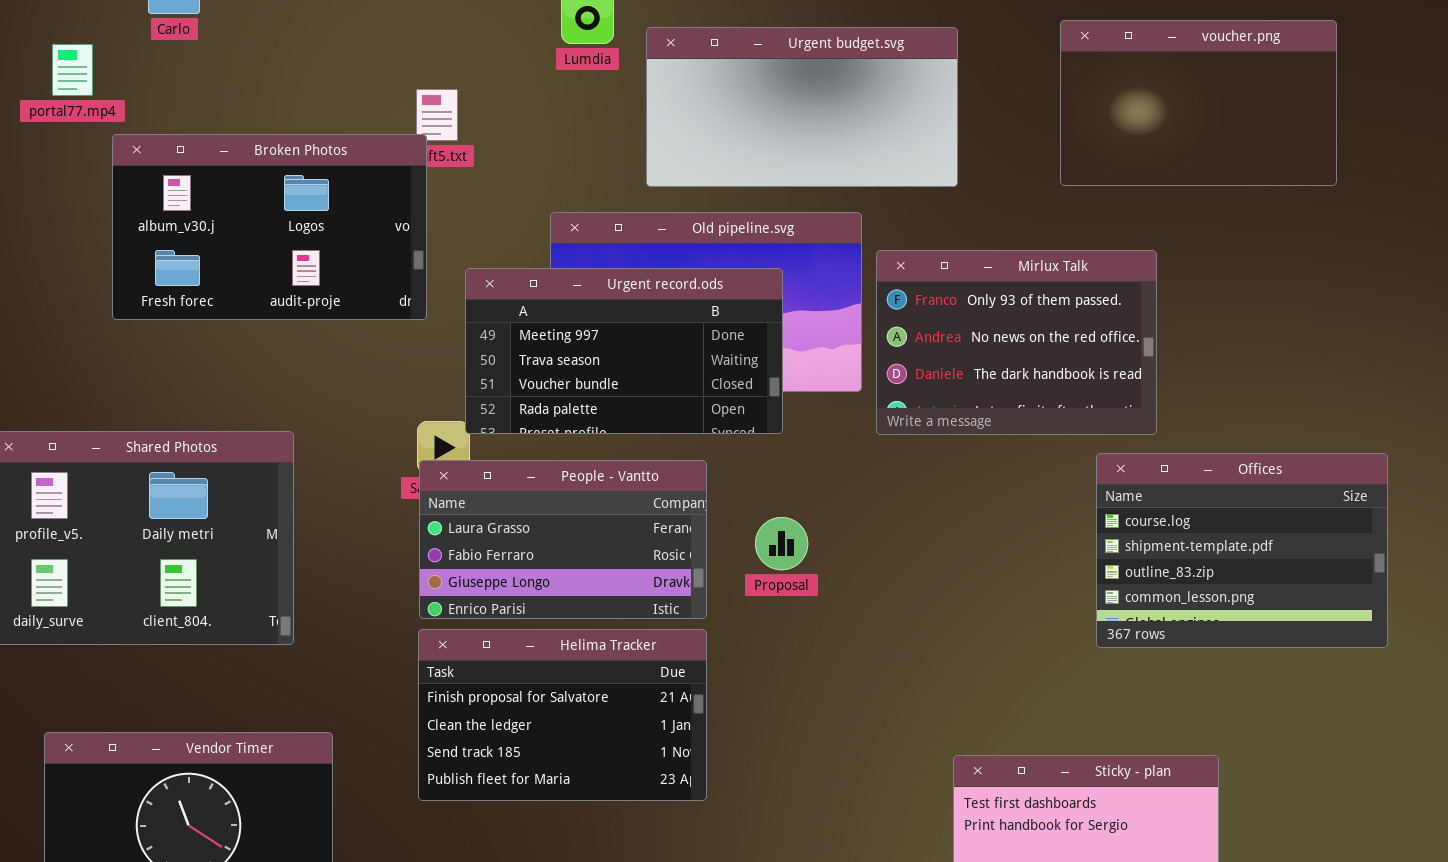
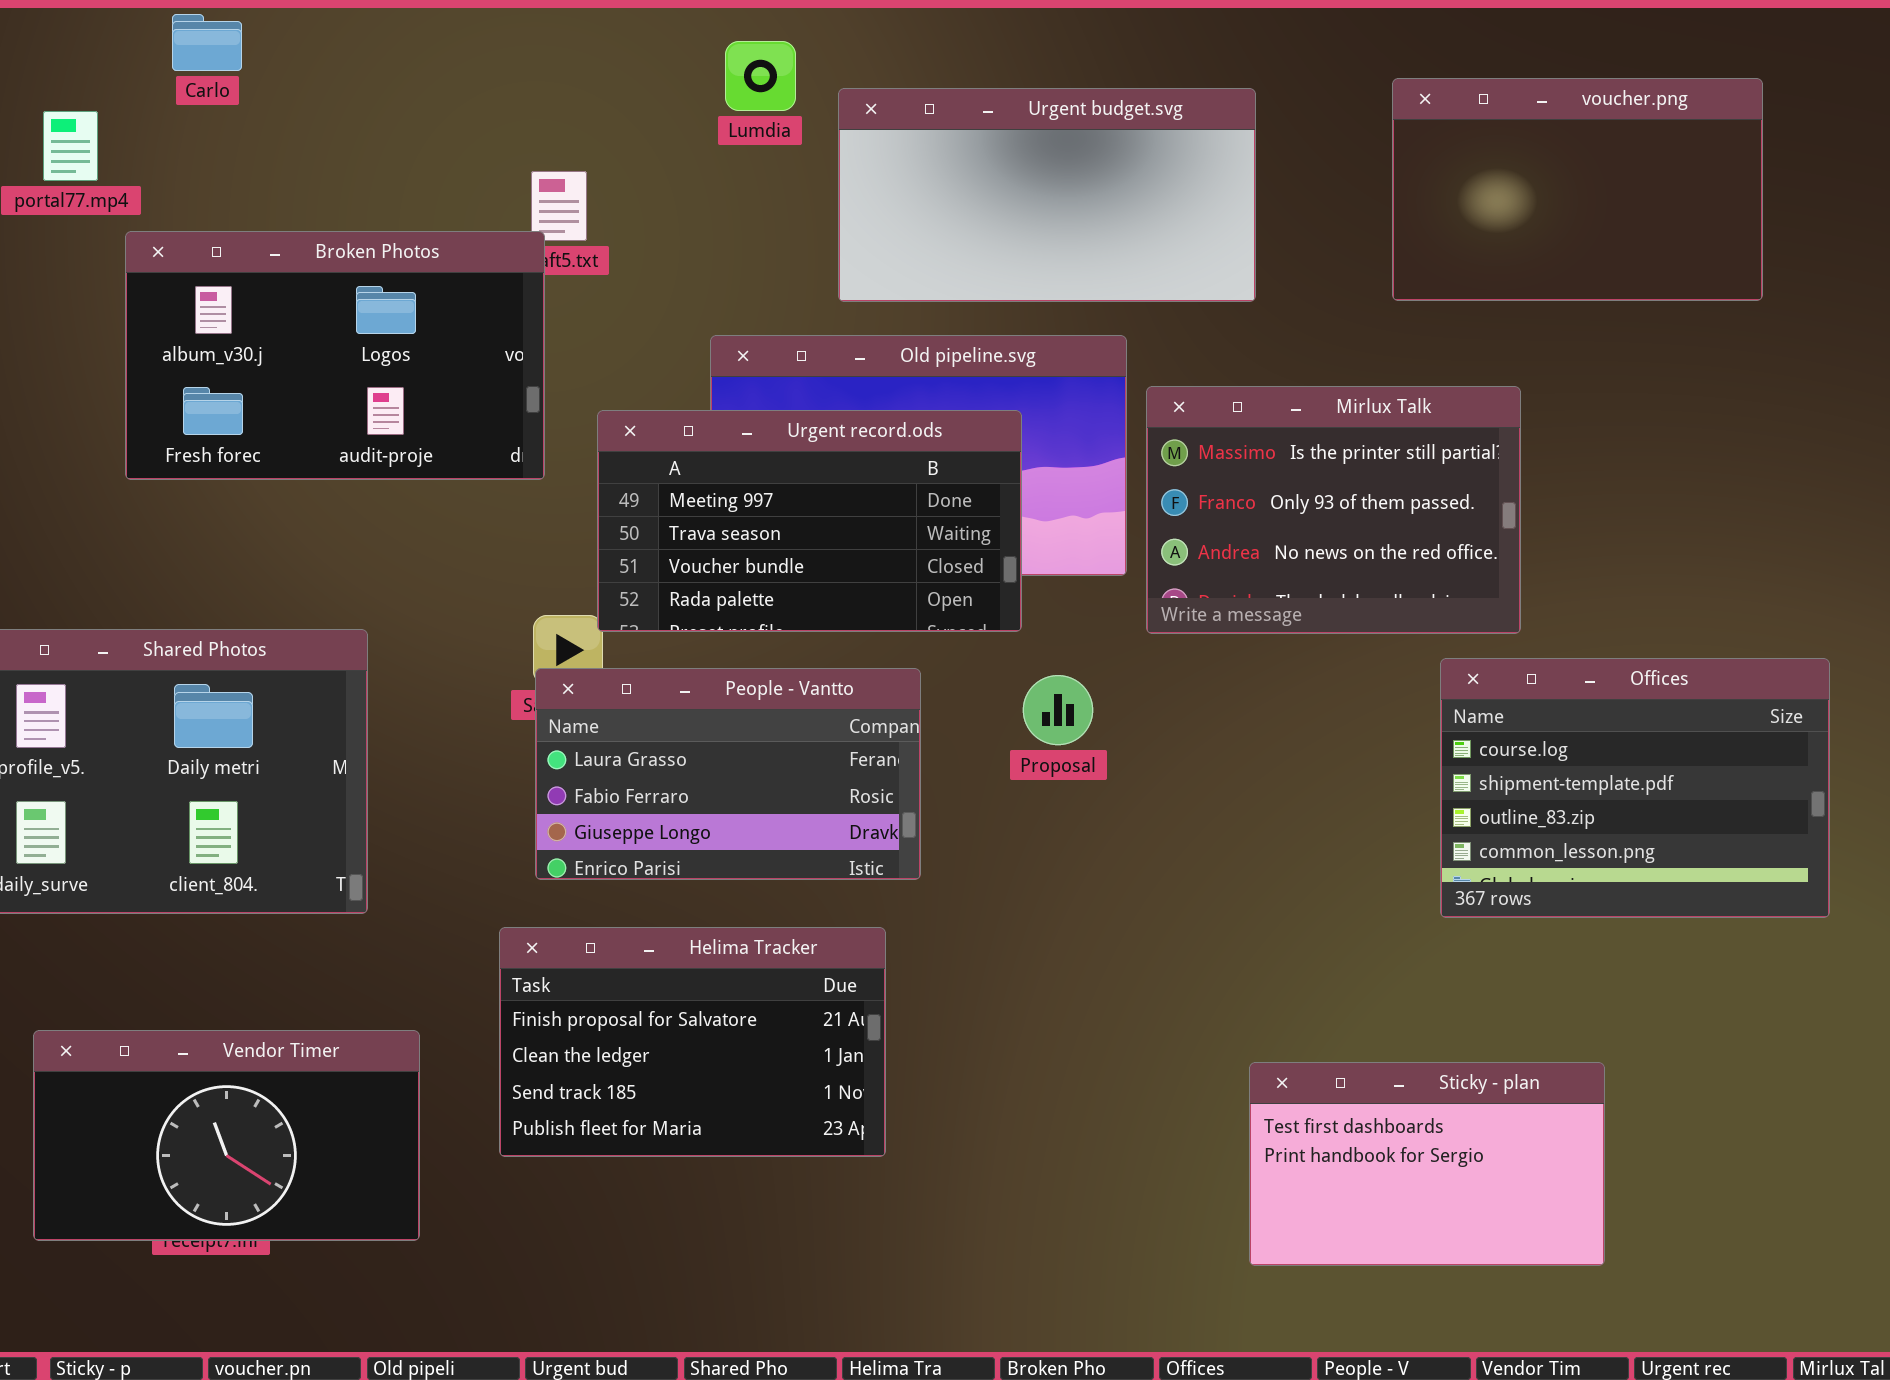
Mirlux Talk: [876,250,1157,435] -> [1146,386,1521,634], scrolled up 1 row
Proposal: [755,517,808,570] -> [1023,675,1093,745], moved
Helima Tracker: [418,629,707,801] -> [499,927,886,1157], moved

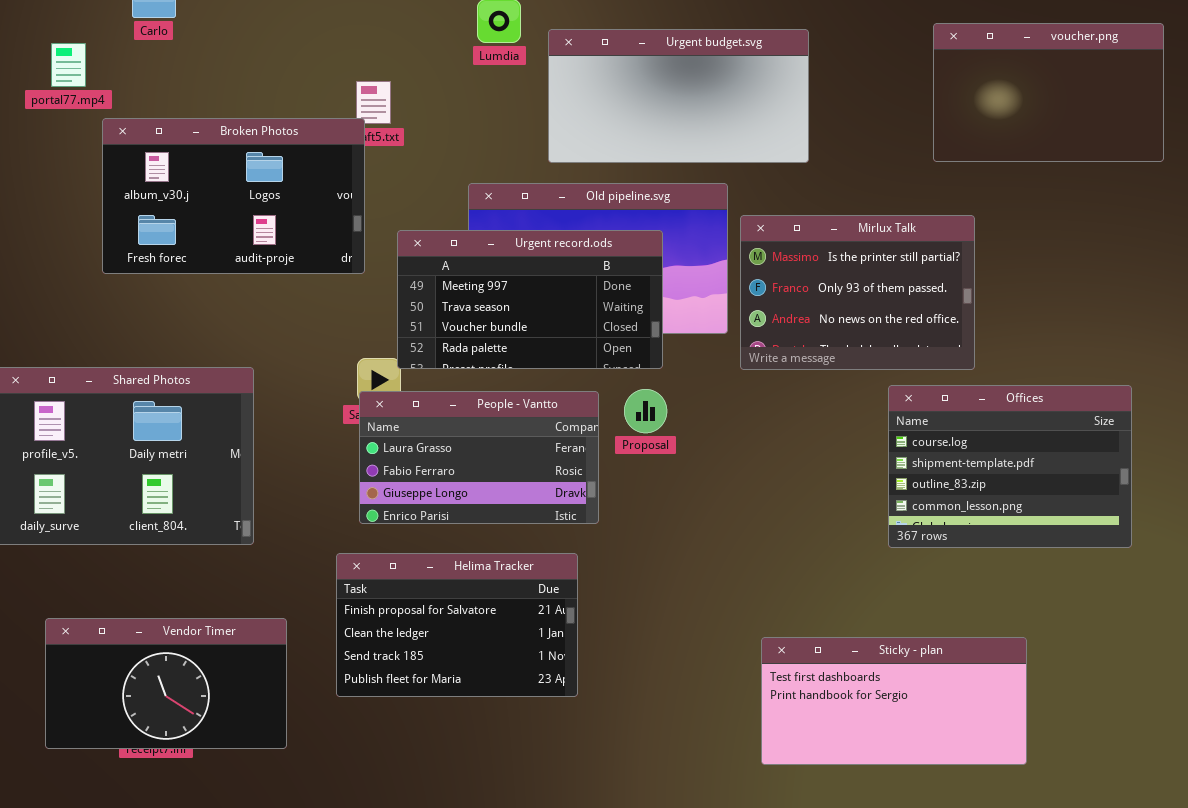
voucher.png: [1392,78,1763,301] -> [933,23,1164,162], moved
Offices: [1440,658,1830,918] -> [888,385,1132,548], moved
Proposal: [1023,675,1093,745] -> [624,389,667,433], moved
Sticky - plan: [1249,1062,1605,1266] -> [761,637,1027,765], resized

